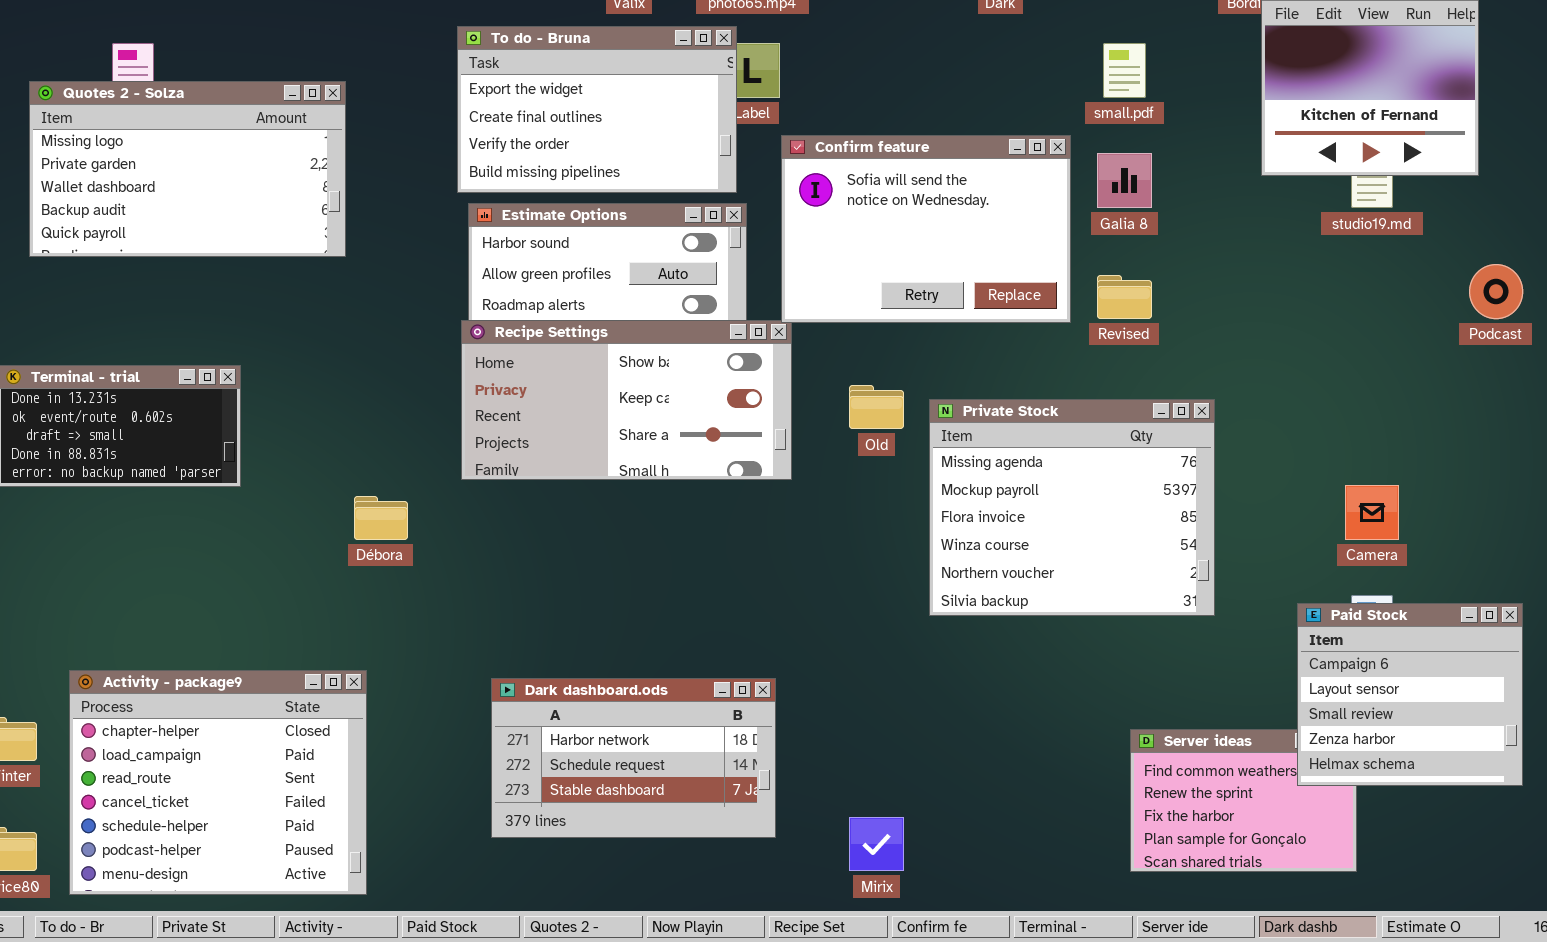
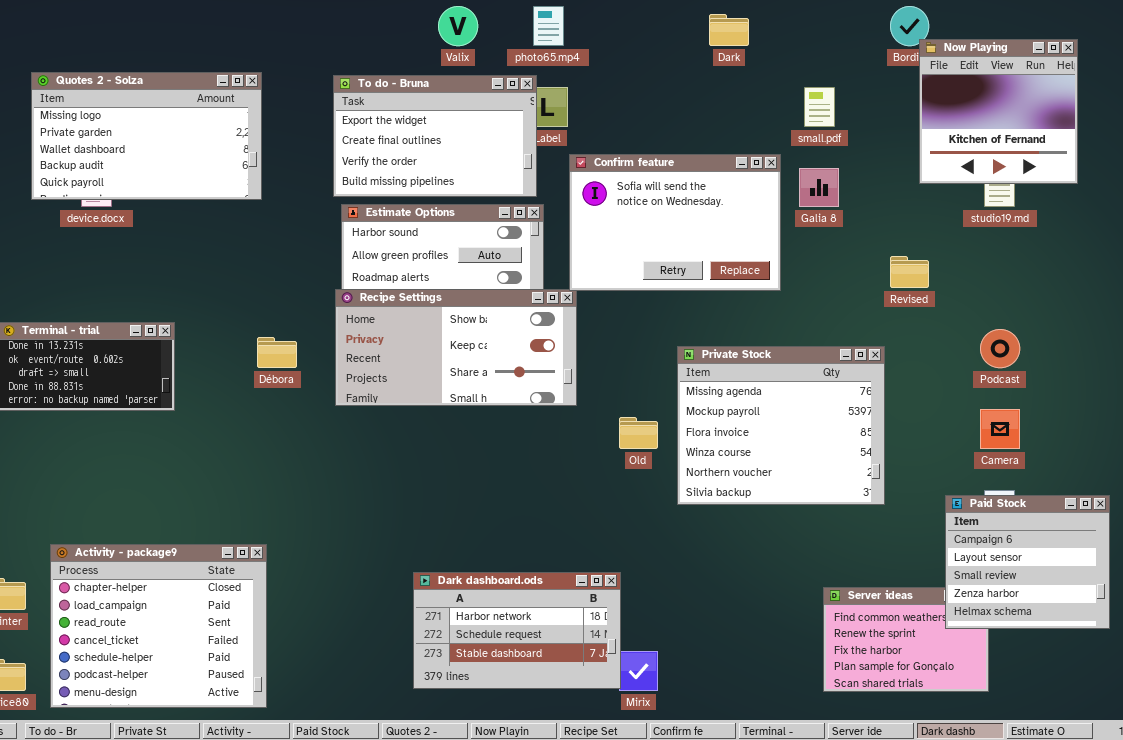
Quotes 2 - Solza: [29,81,346,257] -> [31,72,262,200], moved
Podcast: [1469,264,1523,319] -> [980,329,1020,368], moved
Revised: [1097,275,1152,319] -> [890,256,929,288], moved
Old: [849,385,904,429] -> [619,417,658,449], moved
Débora: [354,496,408,540] -> [257,337,297,368], moved
Dark dashboard.ods: [491,678,776,838] -> [413,572,621,689], moved

